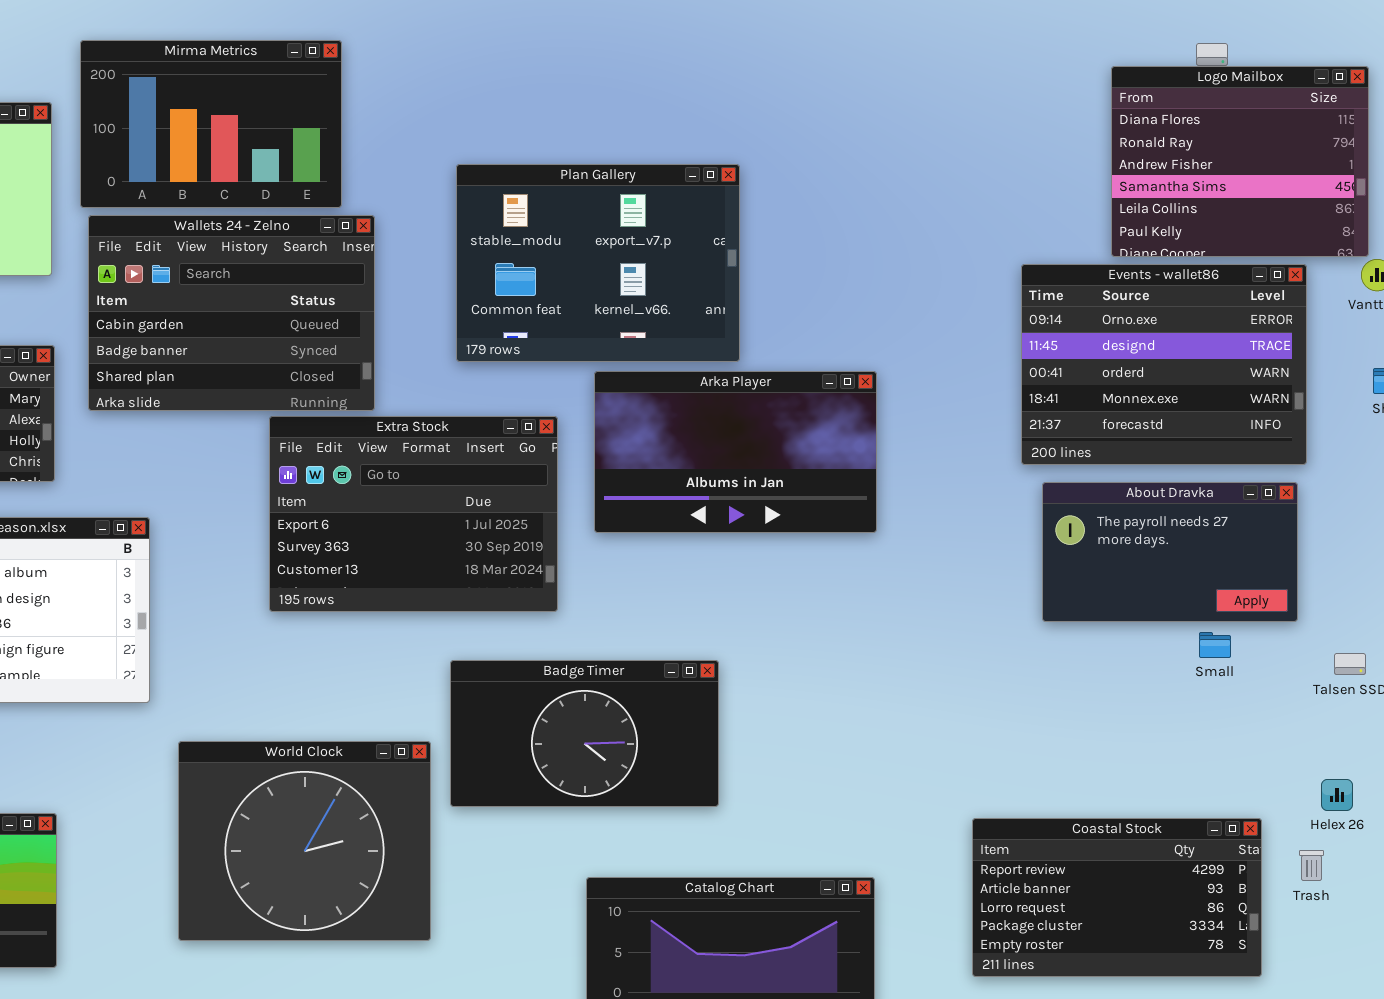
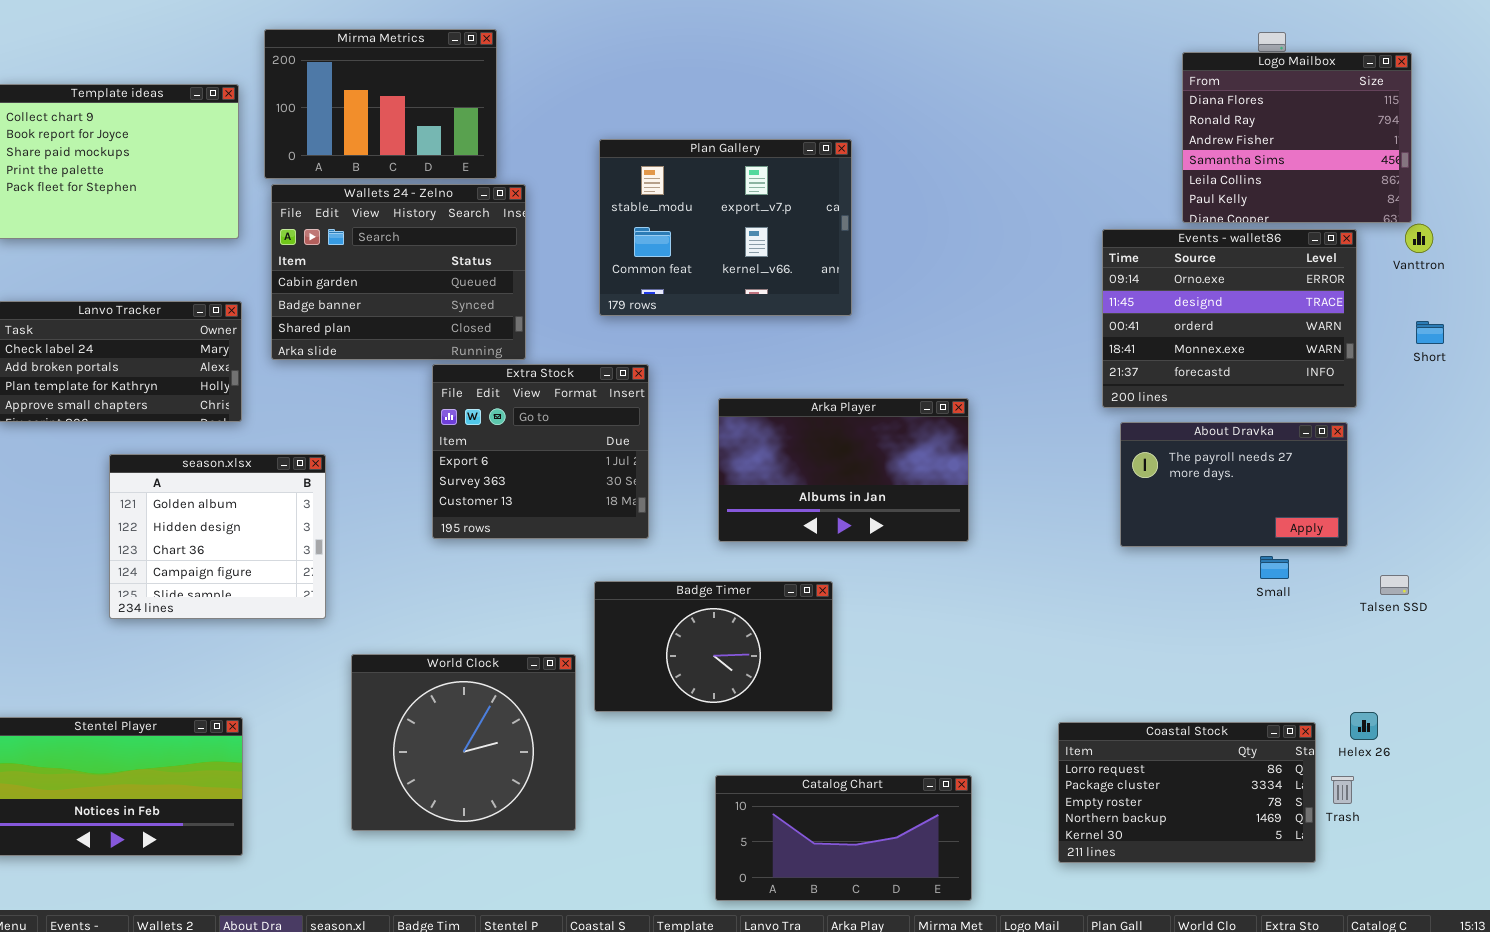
Arka Player: [594,371,877,533] -> [718,398,969,542], moved
Extra Stock: [269,416,558,612] -> [432,364,649,539], resized
Helex 26: [1321,779,1353,811] -> [1350,712,1378,740], moved
Coastal Stock: [972,818,1262,977] -> [1058,722,1316,863], scrolled down 2 rows
Trash: [1299,850,1324,881] -> [1331,776,1354,804], moved

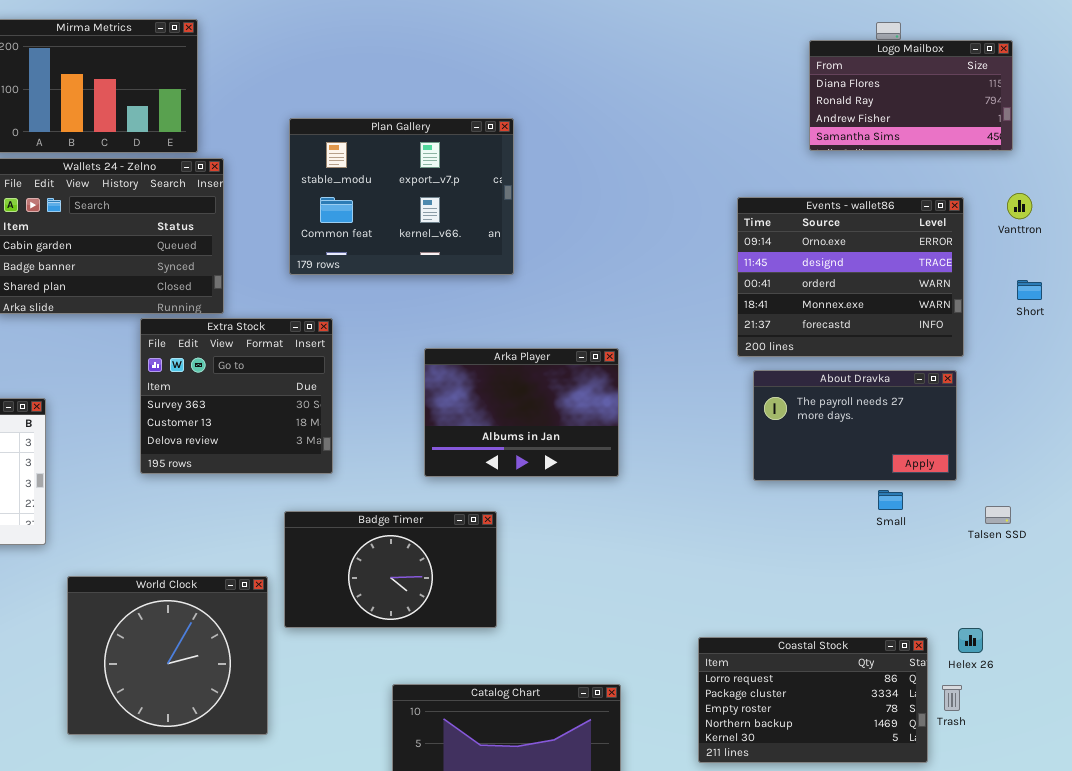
Logo Mailbox: [1182,52,1412,223] -> [809,40,1013,151], resized
Extra Stock: [432,364,649,539] -> [140,318,333,474], scrolled down 1 row
Arka Player: [718,398,969,542] -> [424,348,619,477], resized

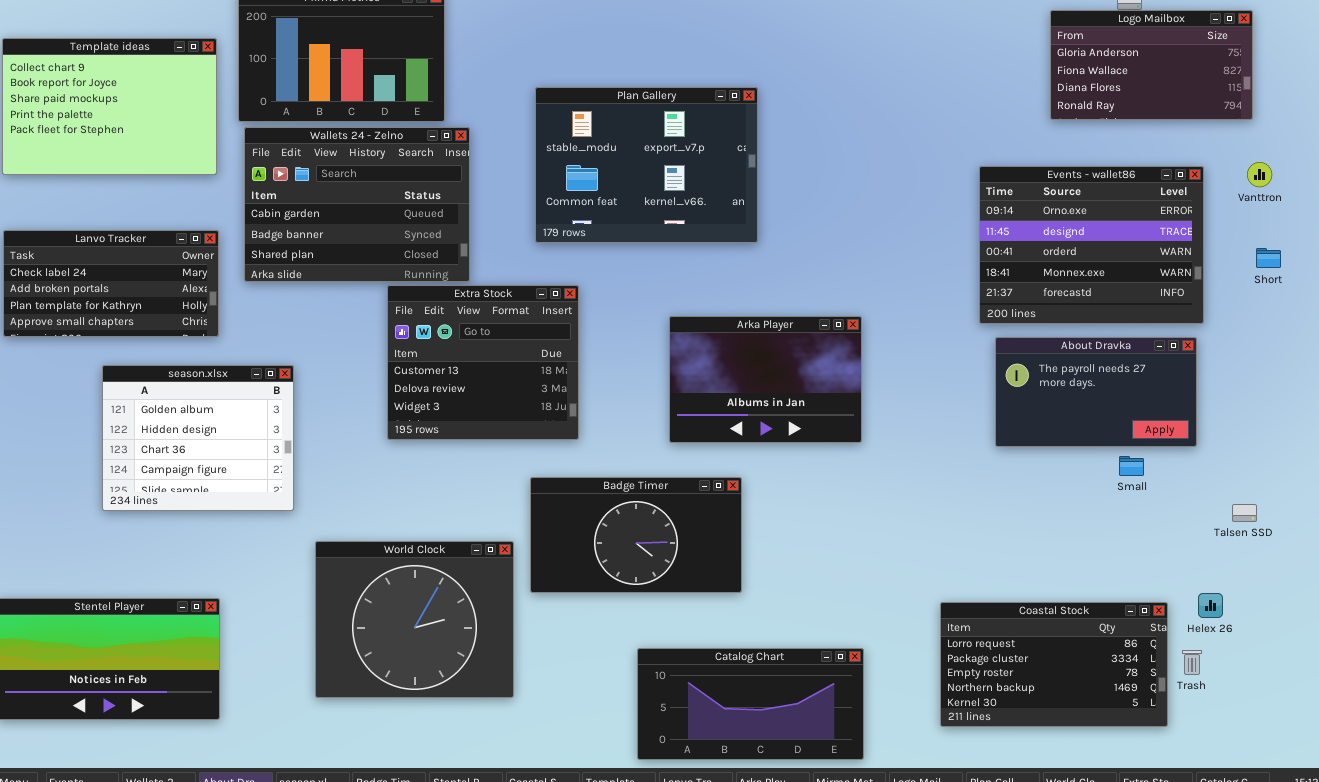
Logo Mailbox: [809,40,1013,151] -> [1050,10,1253,120], scrolled up 2 rows
Extra Stock: [140,318,333,474] -> [387,285,579,440], scrolled down 1 row
Talsen SSD: [985,506,1011,524] -> [1232,504,1257,522], moved

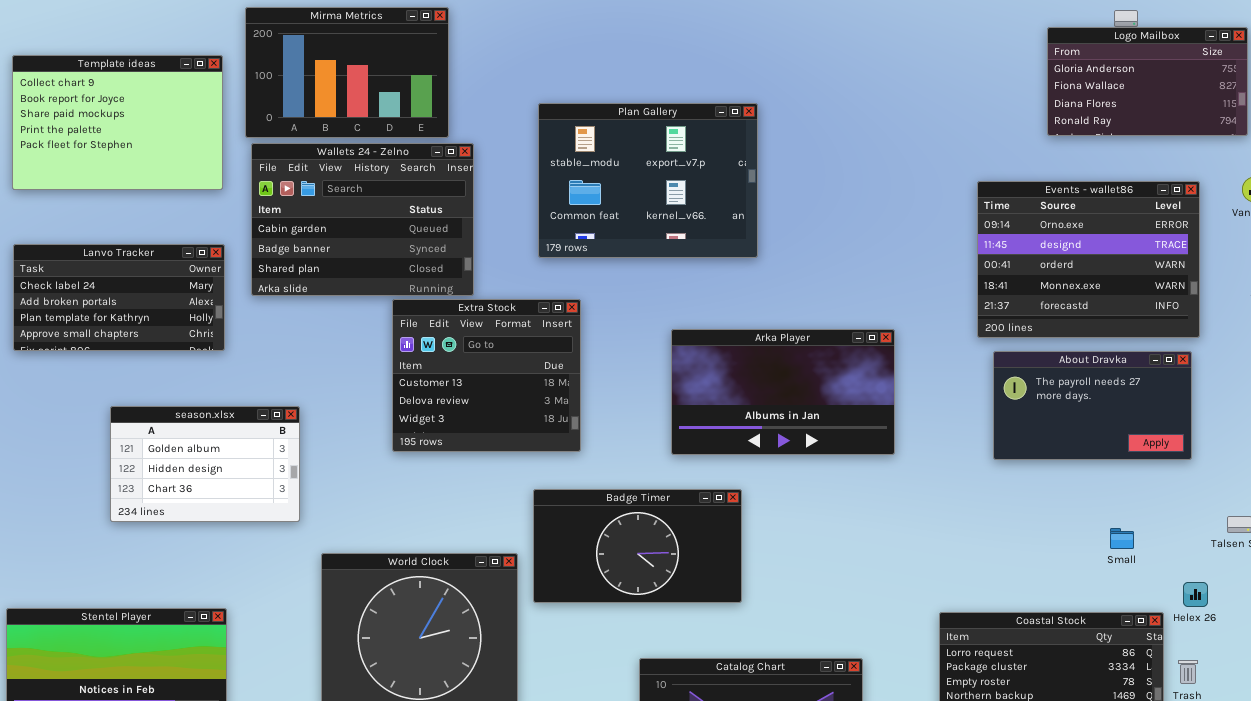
Arka Player: [669,316,862,443] -> [671,329,895,455], resized
season.xlsx: [102,365,294,511] -> [110,406,300,522], resized
Small: [1119,456,1144,476] -> [1110,528,1134,549], moved
Helex 26: [1198,593,1223,618] -> [1183,582,1208,607], moved

